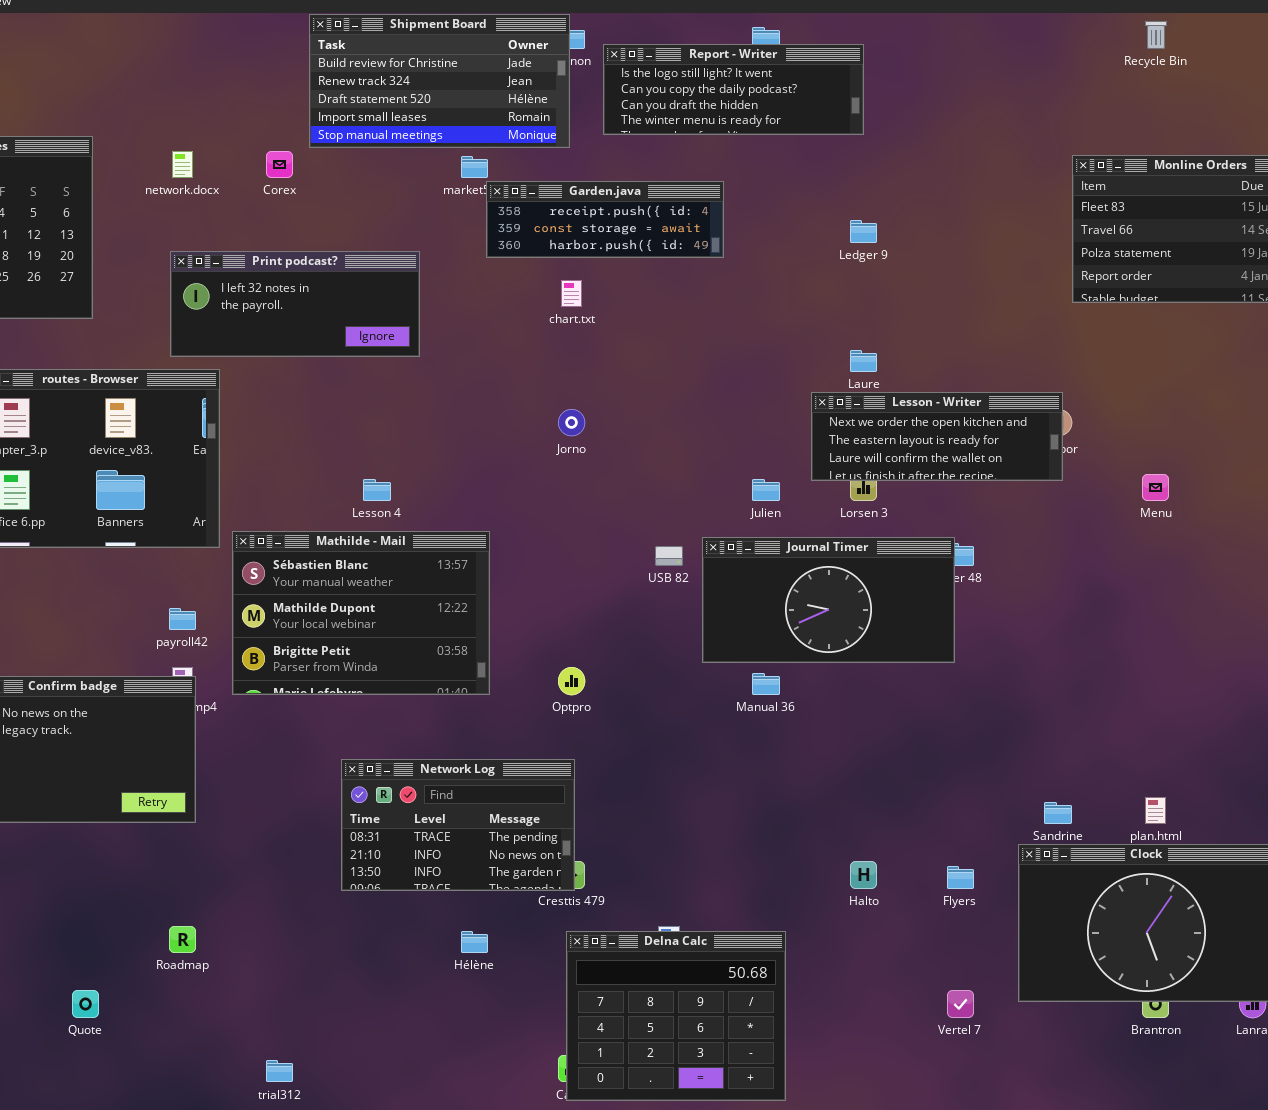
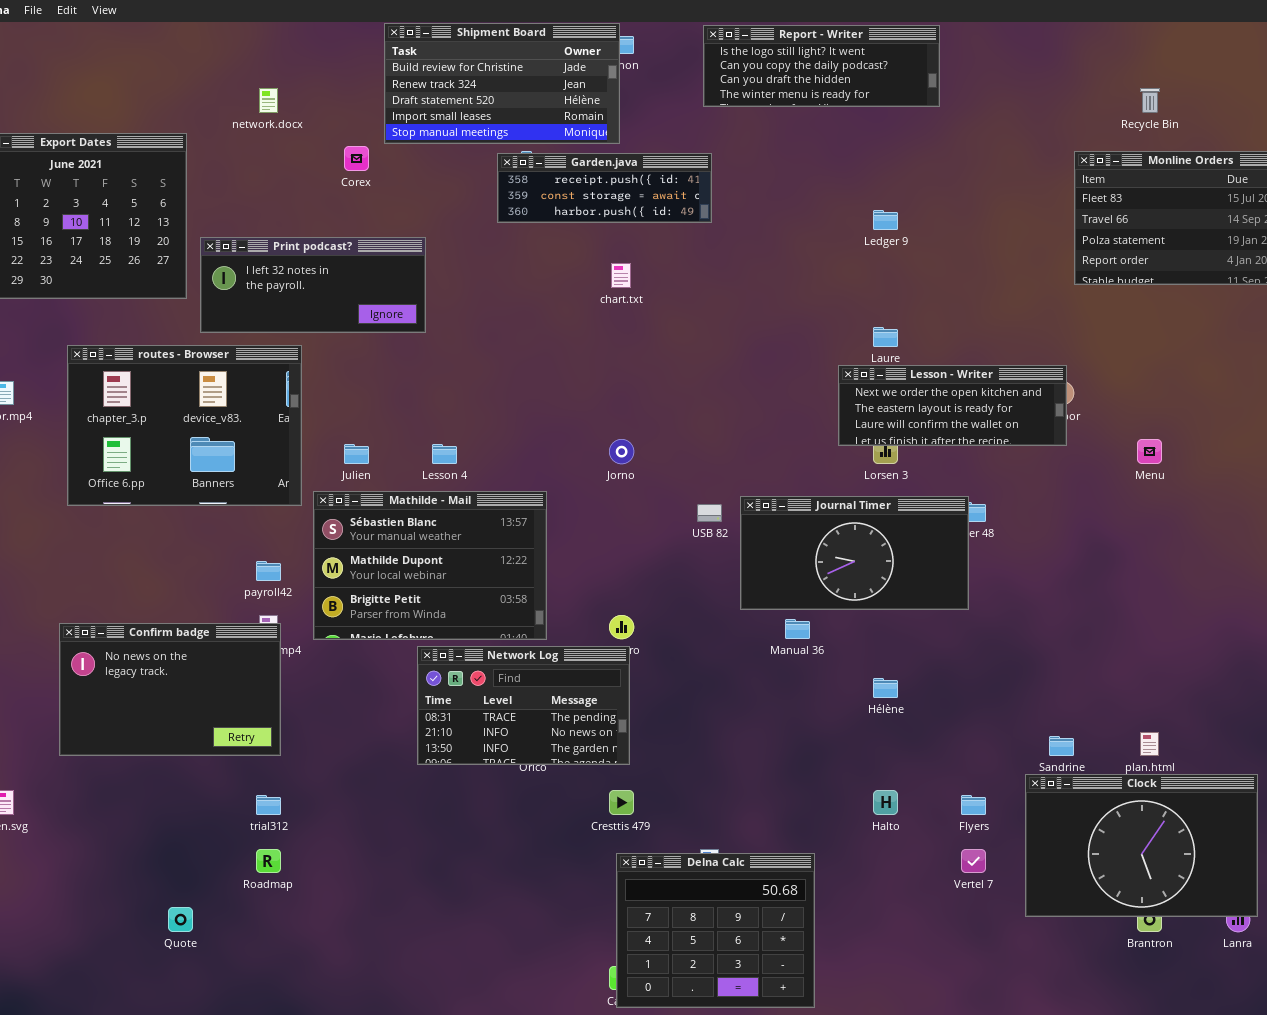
Recycle Bin: [1145,21,1167,49] -> [1140,88,1160,113], moved
Report - Writer: [603,44,864,135] -> [703,25,940,107], moved
network.docx: [172,151,193,178] -> [259,88,278,113], moved
Garden.java: [486,181,724,258] -> [497,153,712,223], moved
Print podcast?: [170,251,420,357] -> [200,237,426,333], moved
Jorno: [558,409,585,436] -> [609,439,634,464], moved
Julien: [752,479,780,501] -> [344,444,369,464], moved
Network Log: [341,759,575,891] -> [417,646,630,765], moved
Hélène: [461,931,488,953] -> [873,678,898,698], moved
Vertel 7: [947,990,974,1018] -> [961,849,986,873], moved
trial312: [266,1060,293,1082] -> [256,795,281,815], moved

